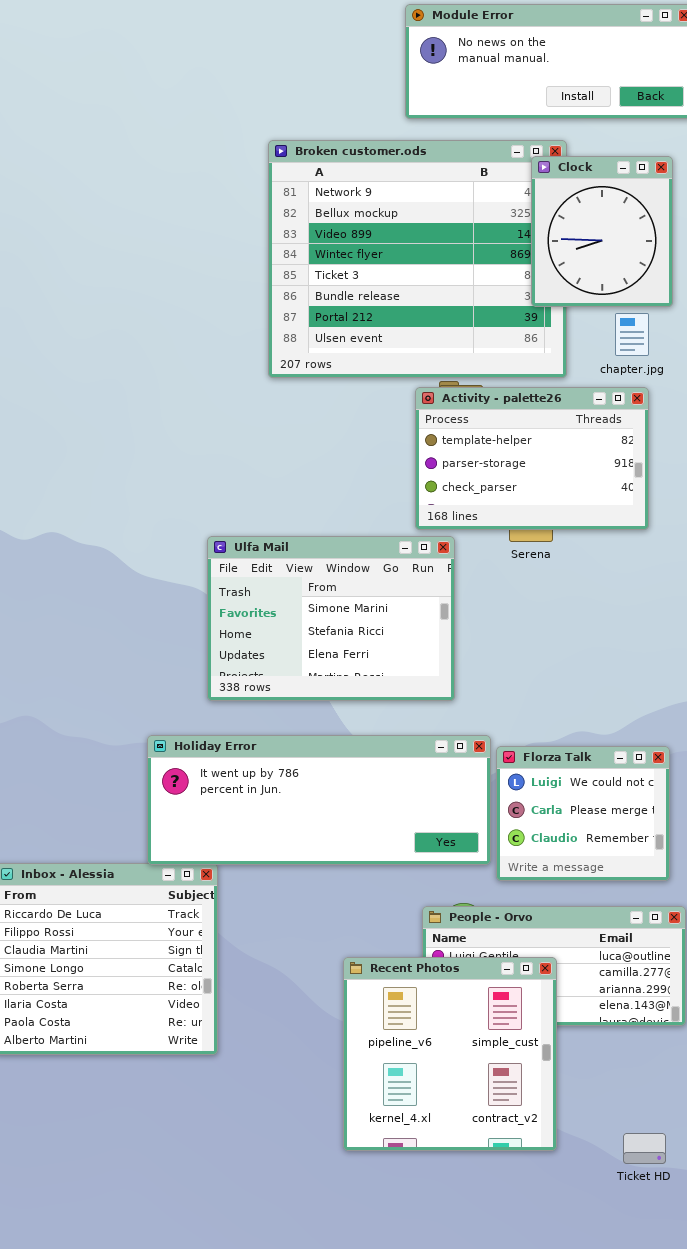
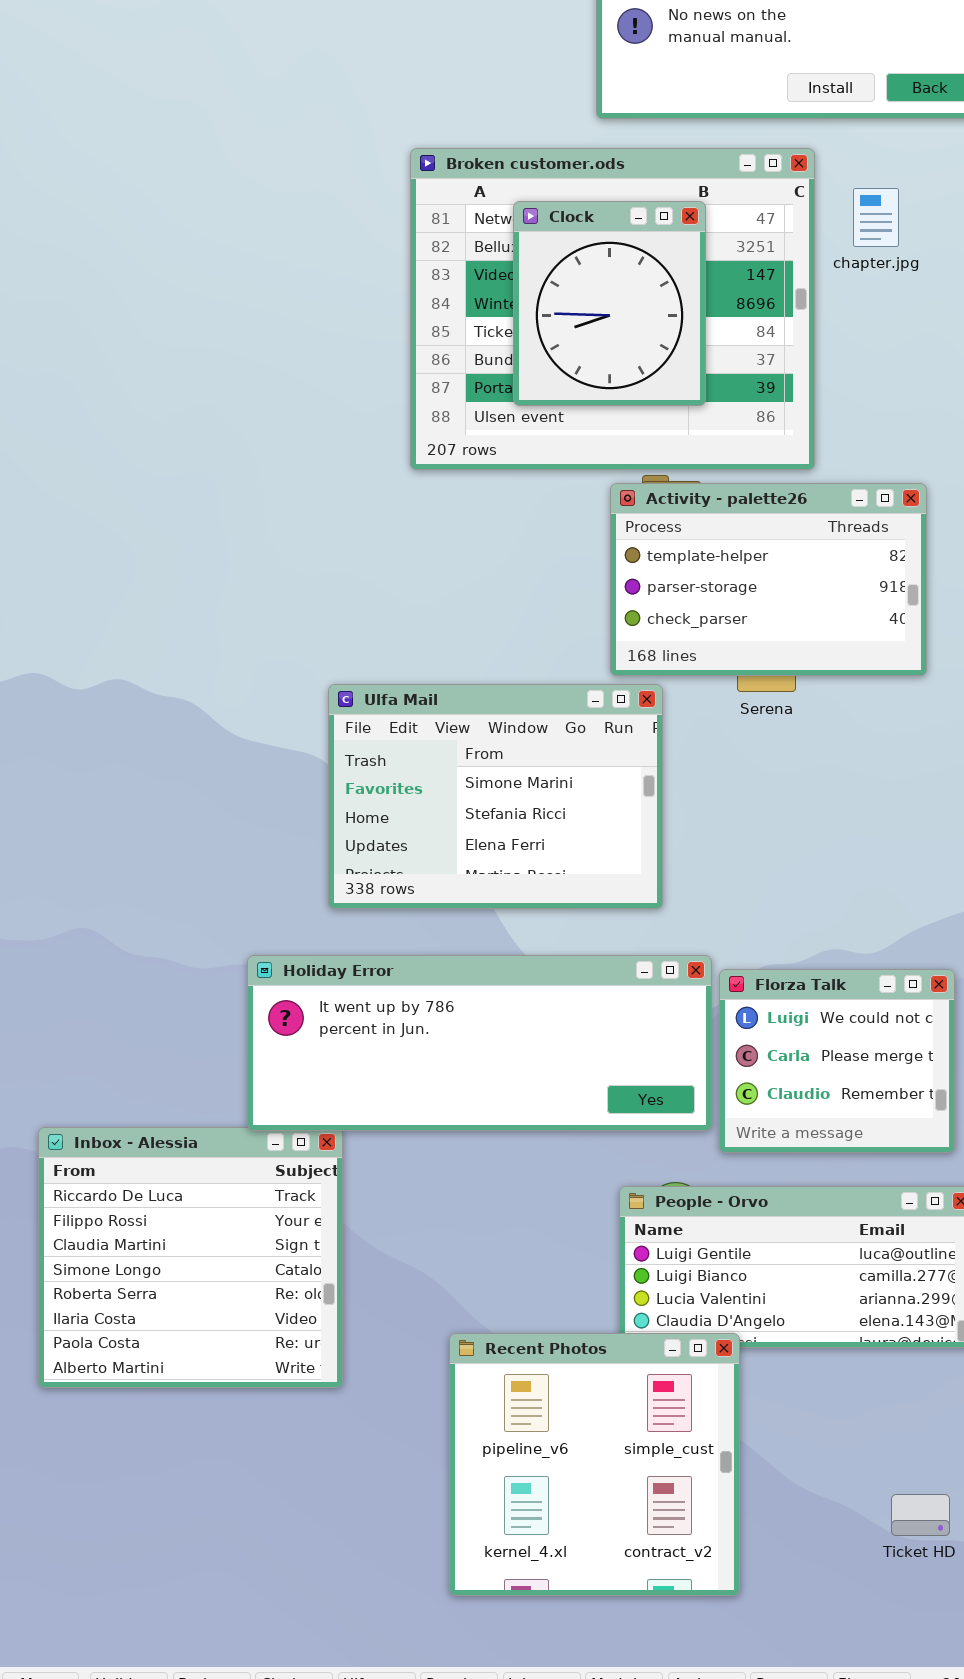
Clock: [531,156,673,307] -> [513,201,706,406], moved
chapter.jpg: [615,313,649,356] -> [853,188,899,247], moved
Recent Photos: [343,957,557,1151] -> [449,1333,740,1596], moved

